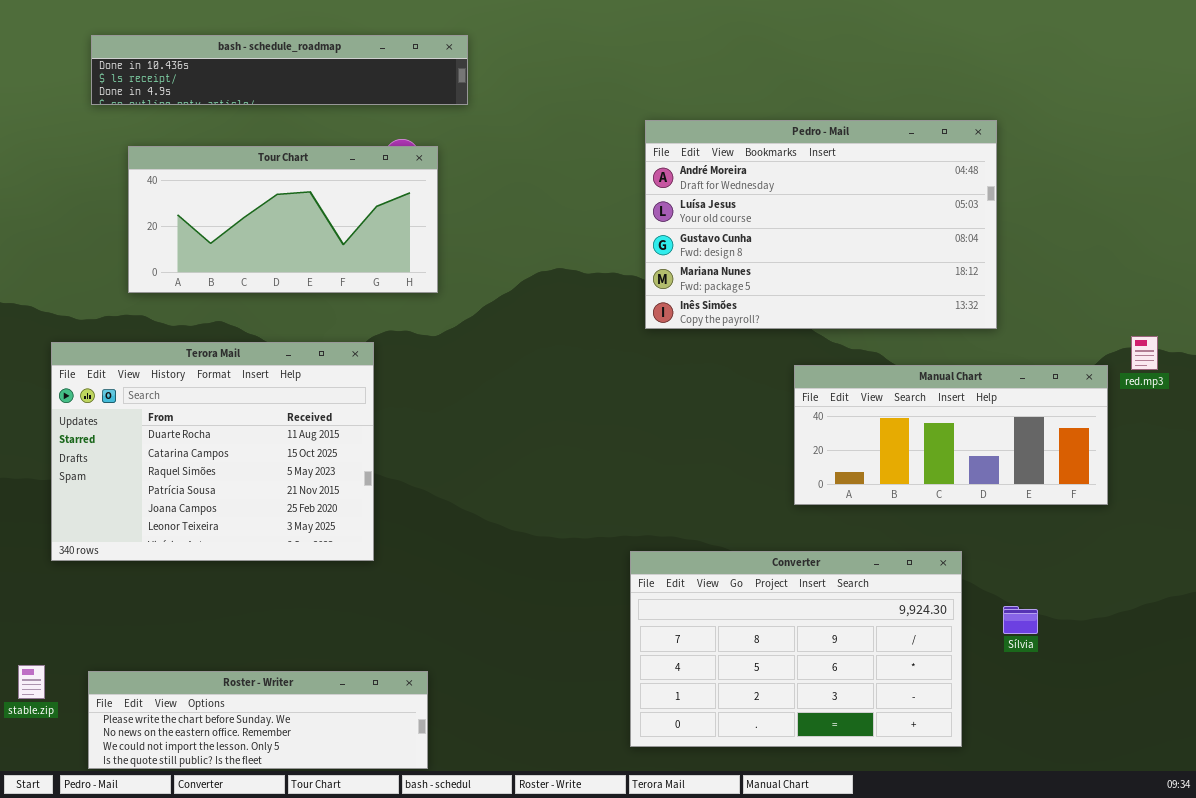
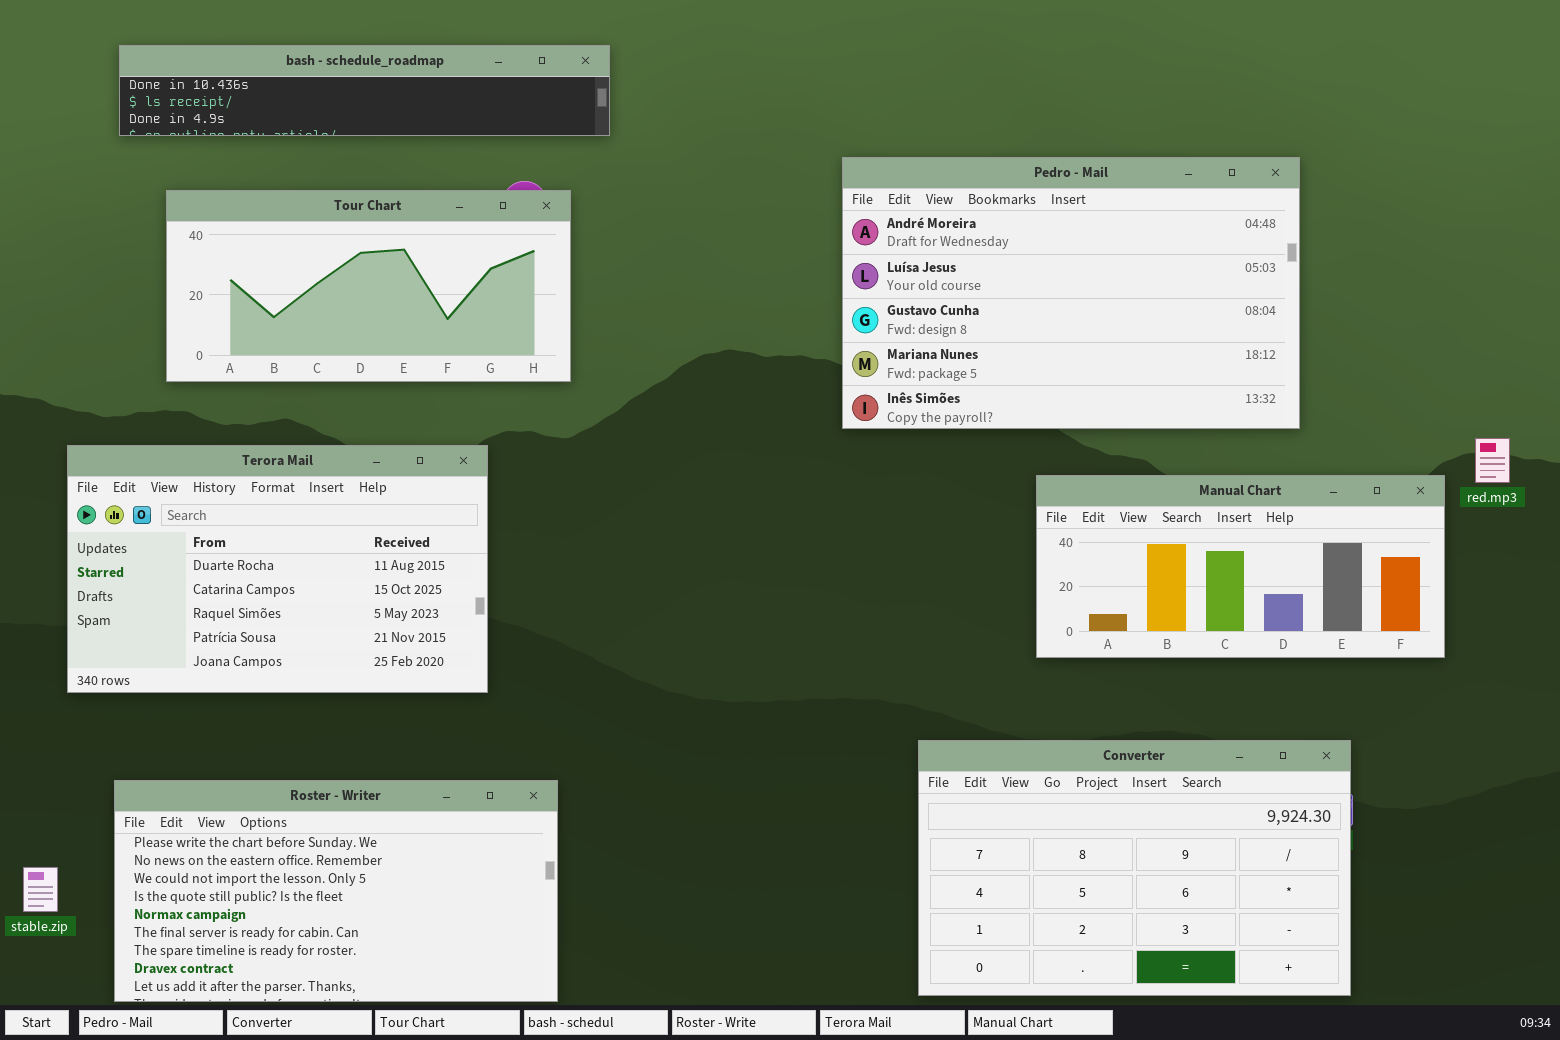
Terora Mail: [51,342,374,561] -> [67,445,488,693], resized
Converter: [630,551,962,747] -> [918,740,1351,996], moved
Roster - Writer: [88,671,428,769] -> [114,780,558,1002], resized

